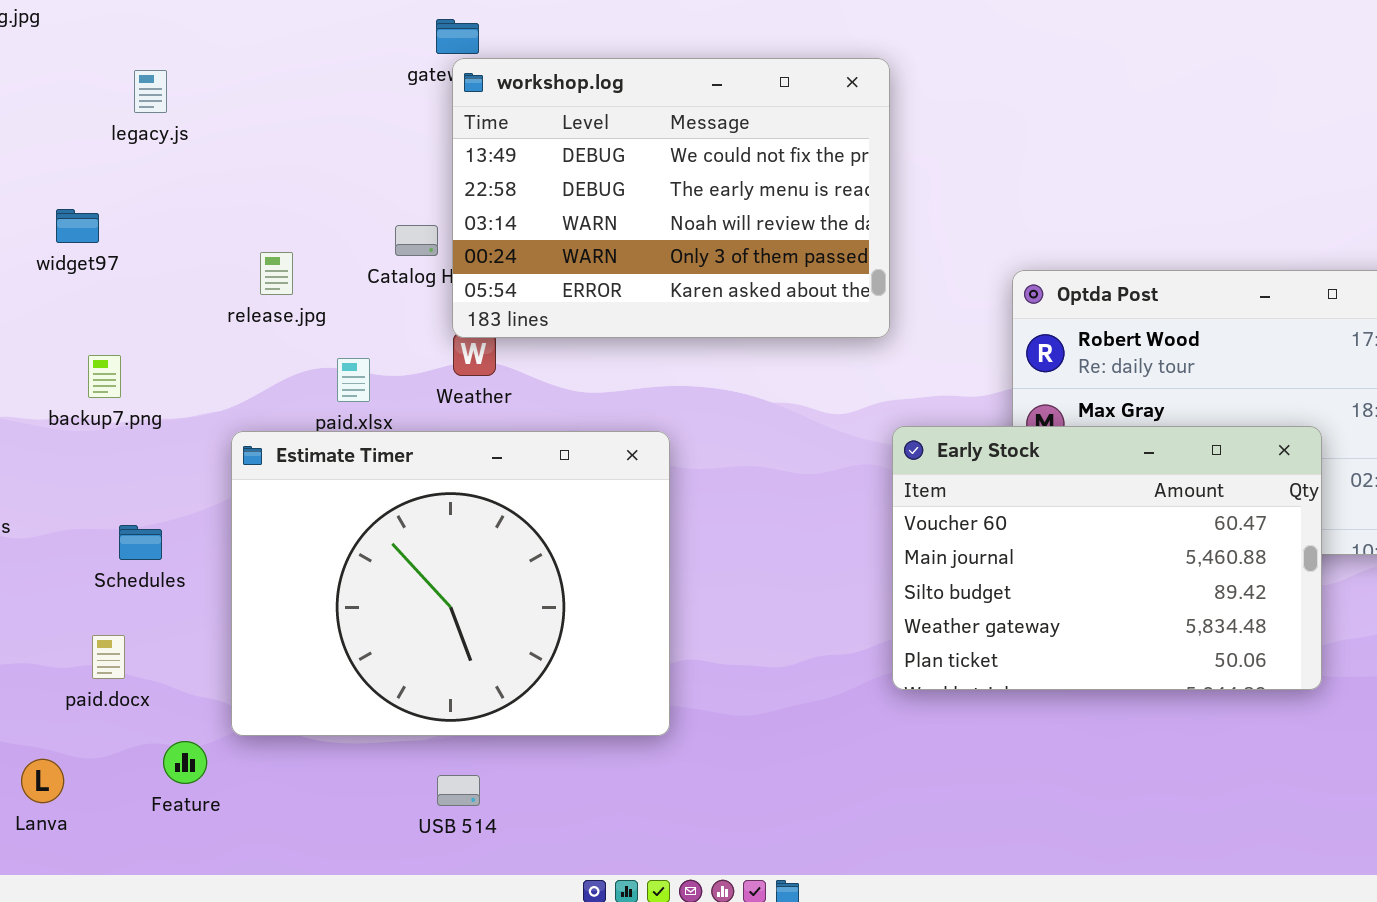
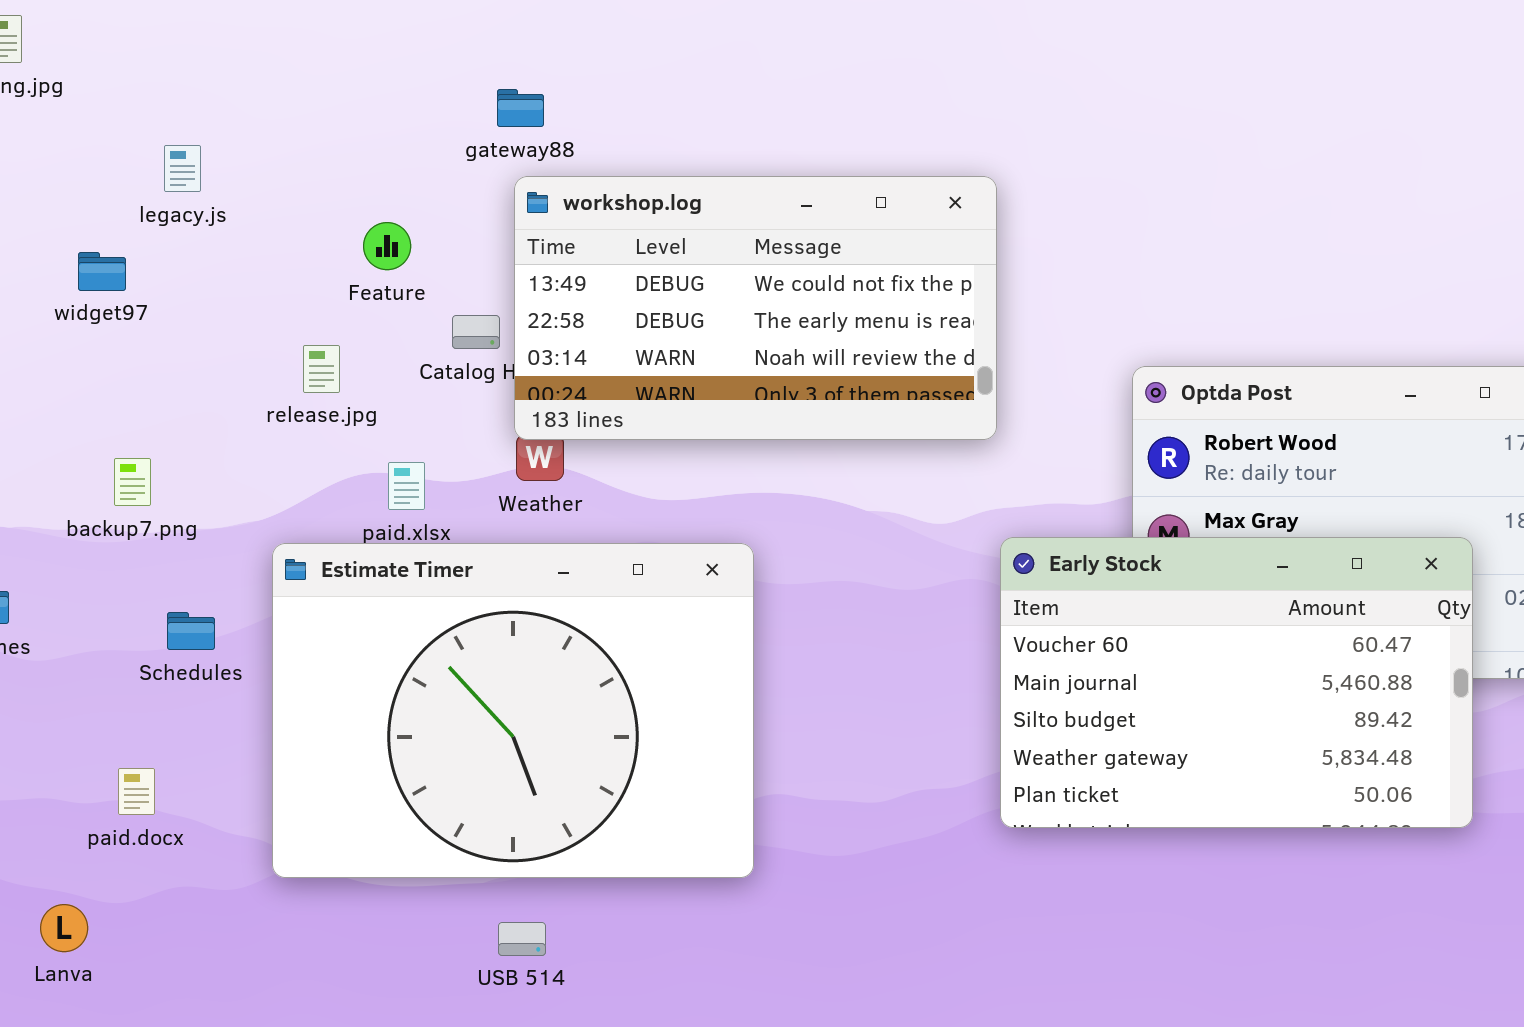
workshop.log: [452,58,890,338] -> [514,176,997,440], resized
widget97: [56,209,99,243] -> [78,252,126,291], moved
Schedules: [119,525,162,560] -> [167,612,215,650], moved
Feature: [163,741,207,784] -> [363,222,411,270], moved

